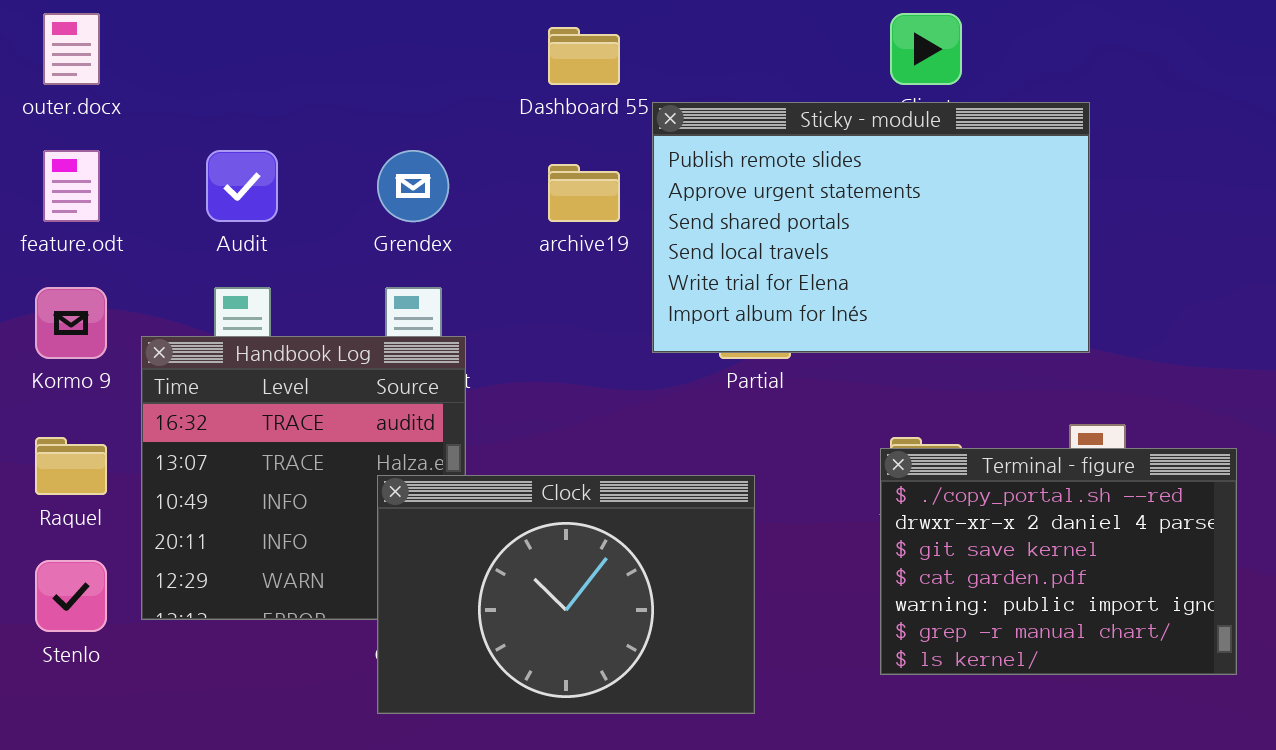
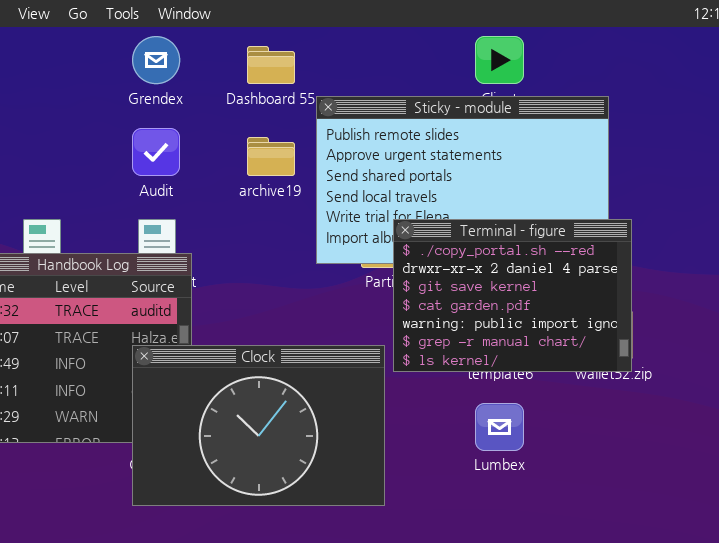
Audit: [206,150,278,222] -> [132,128,180,176], moved
Grendex: [377,150,449,222] -> [132,36,180,84], moved
Terminal - figure: [880,448,1237,675] -> [393,219,632,372], moved

